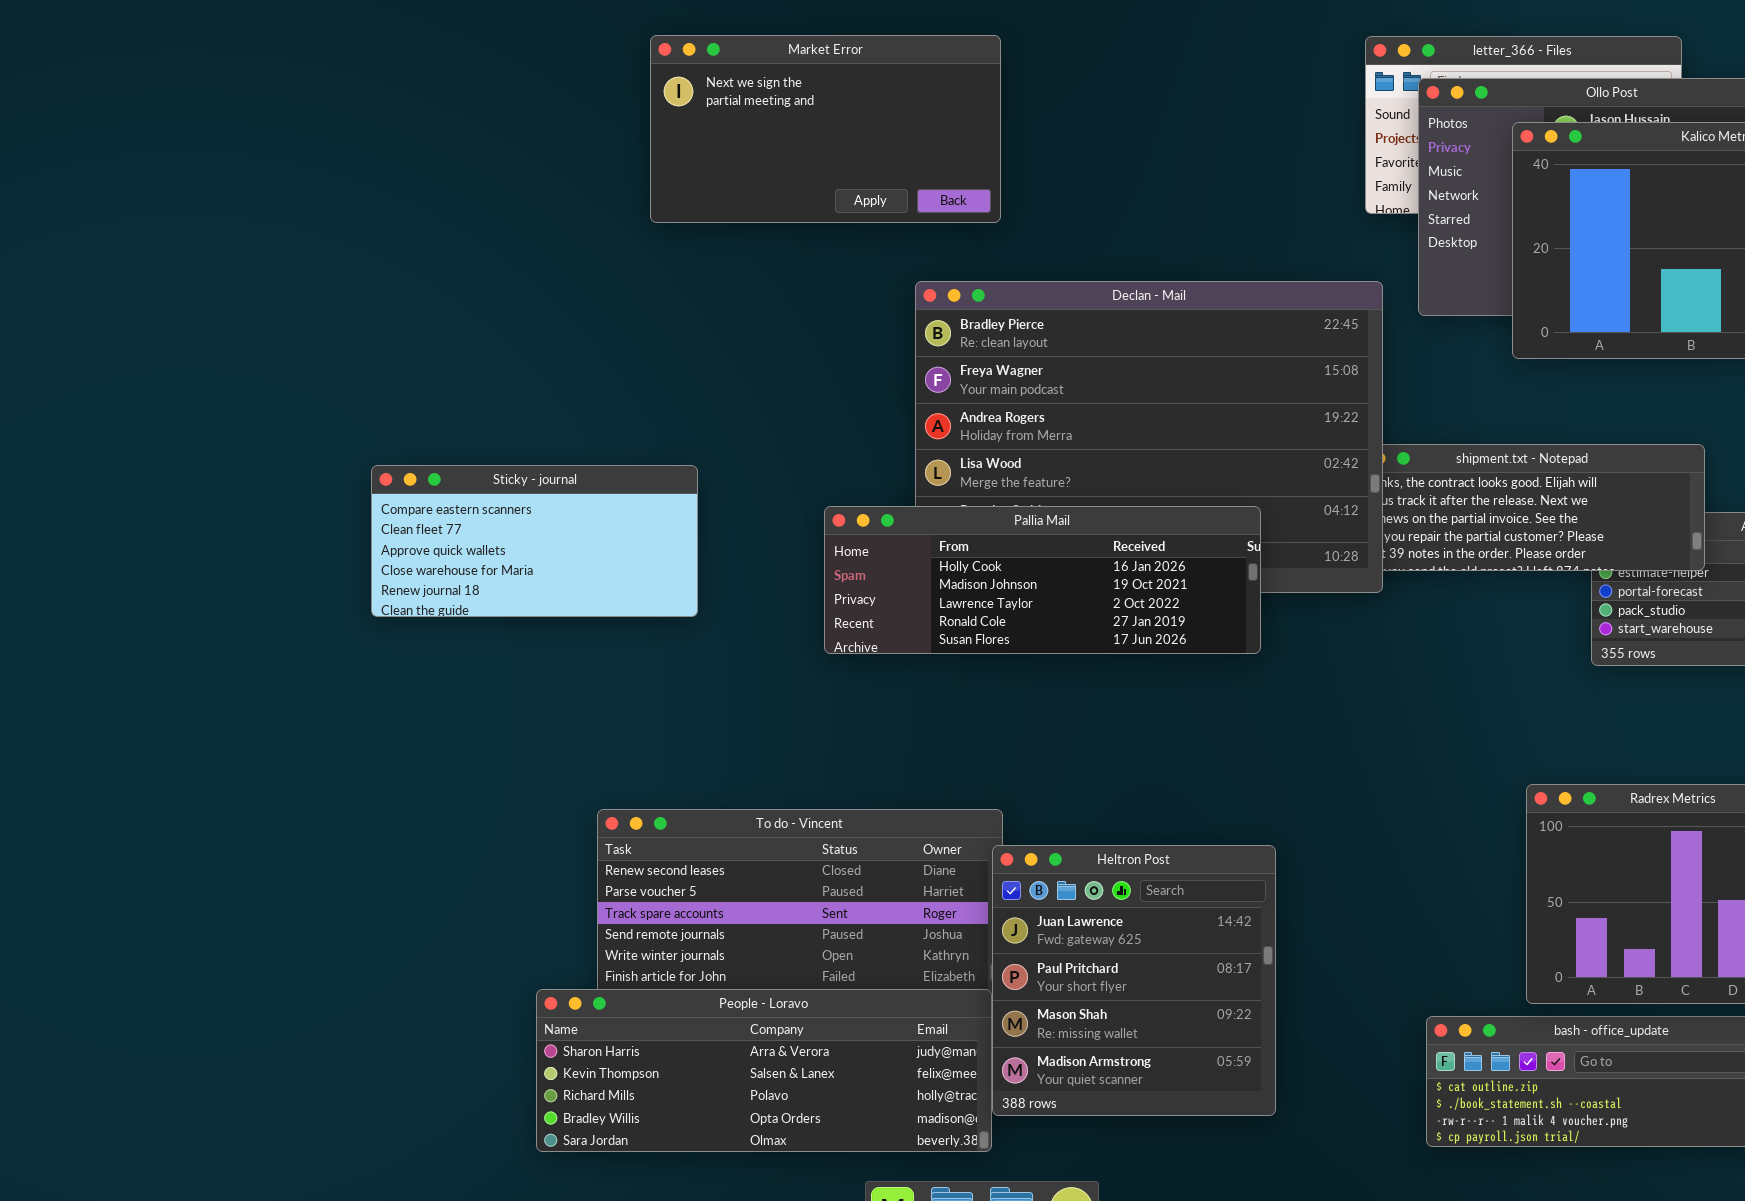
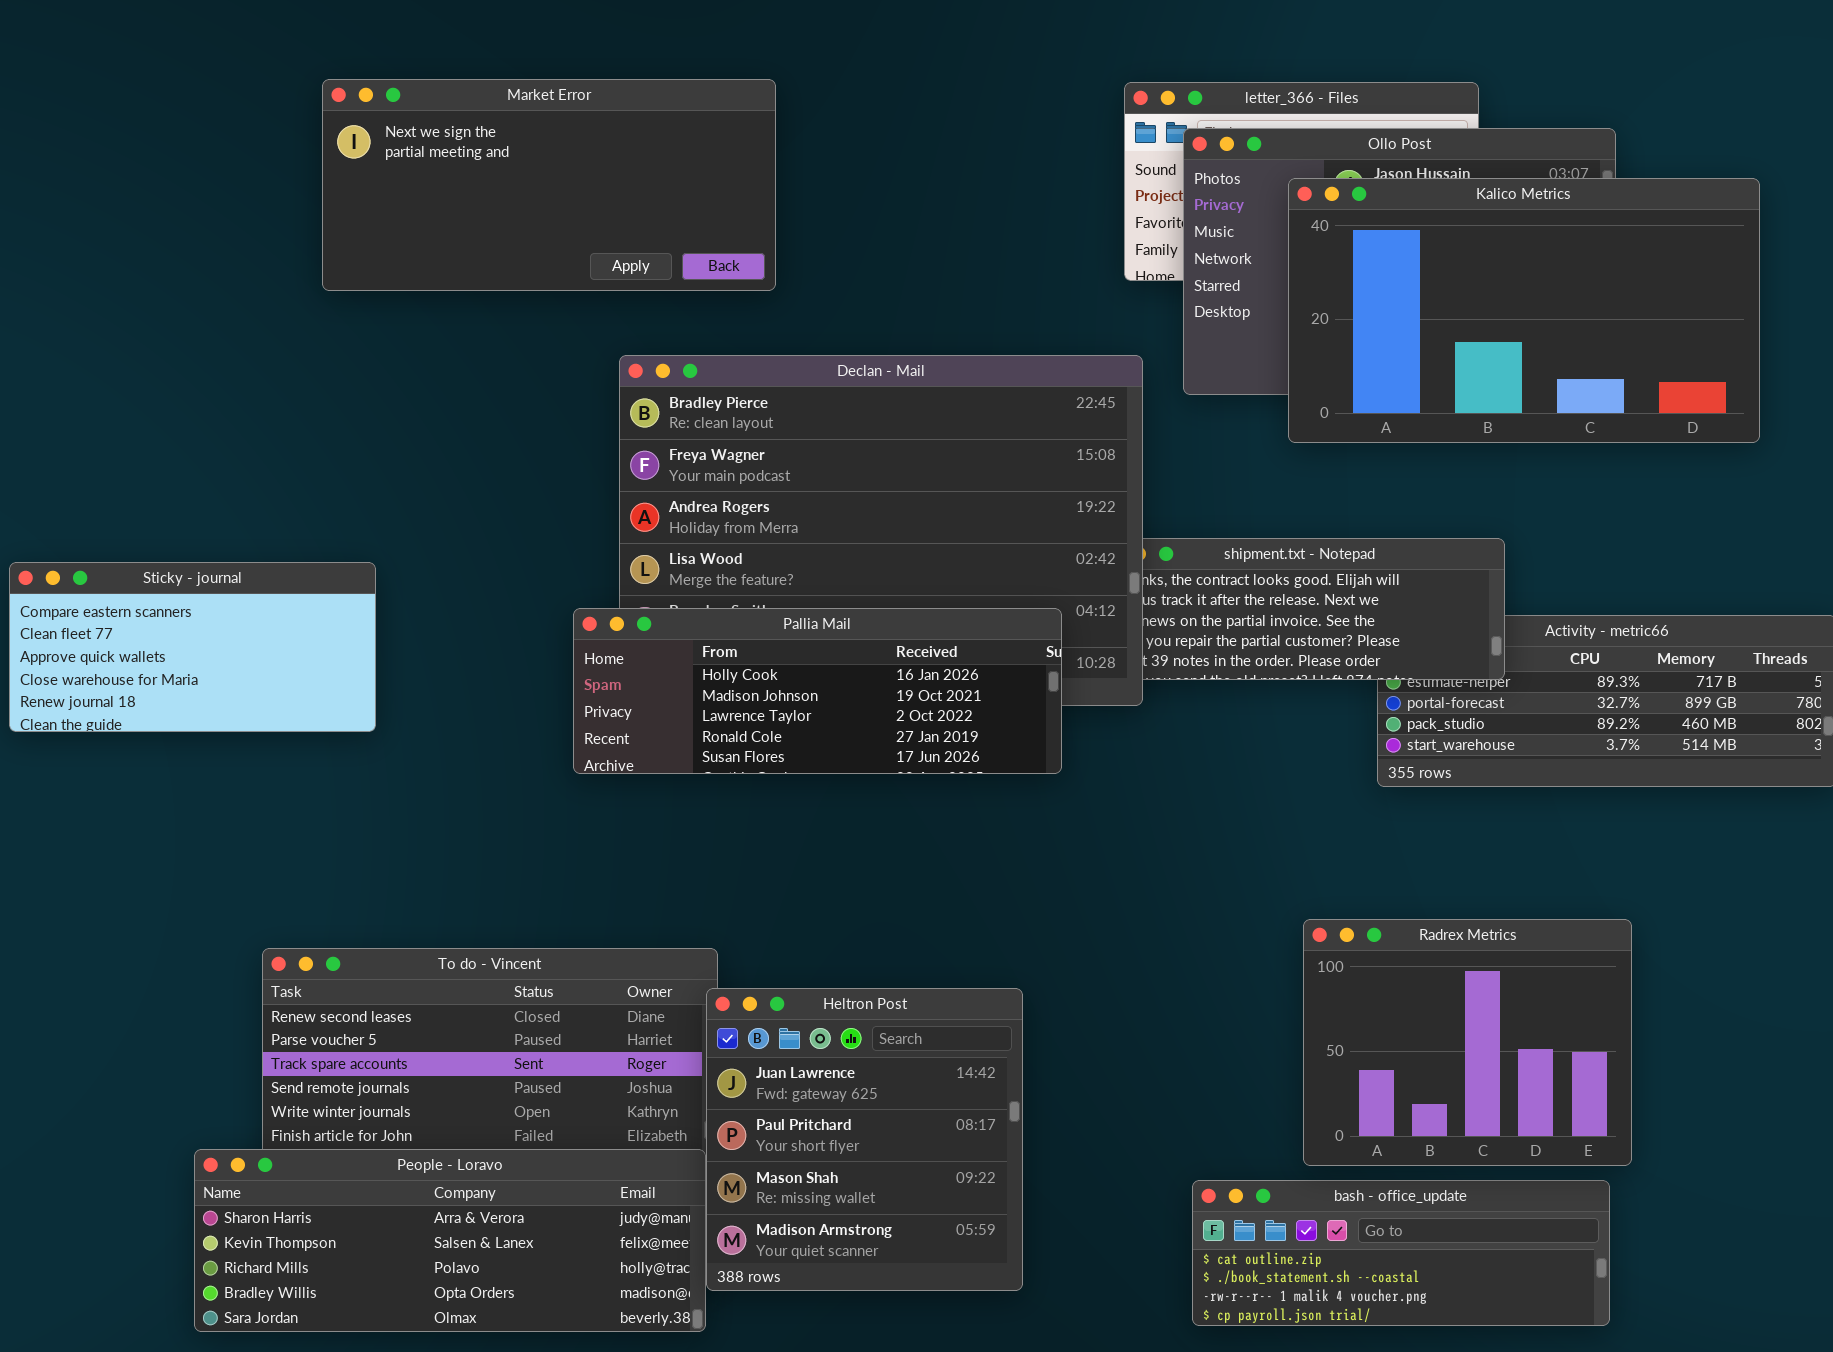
Market Error: [650,35,1001,223] -> [322,79,776,291], resized
Pallia Mail: [824,506,1261,654] -> [573,608,1062,774], moved

